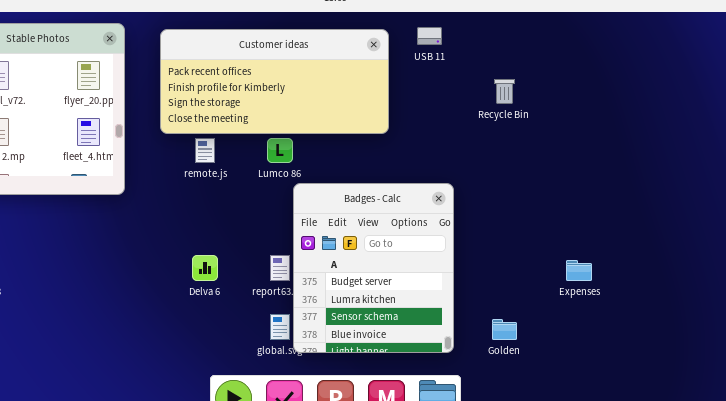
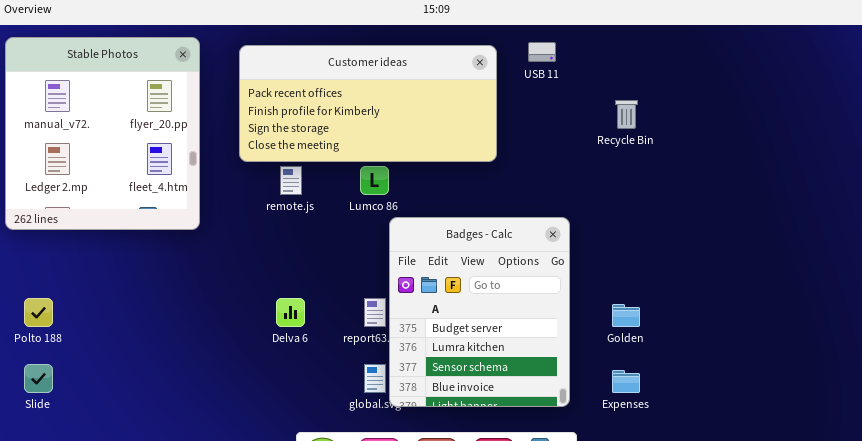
Expenses: [566,260,592,281] -> [612,370,640,393], moved
Golden: [492,319,517,340] -> [612,304,640,327], moved

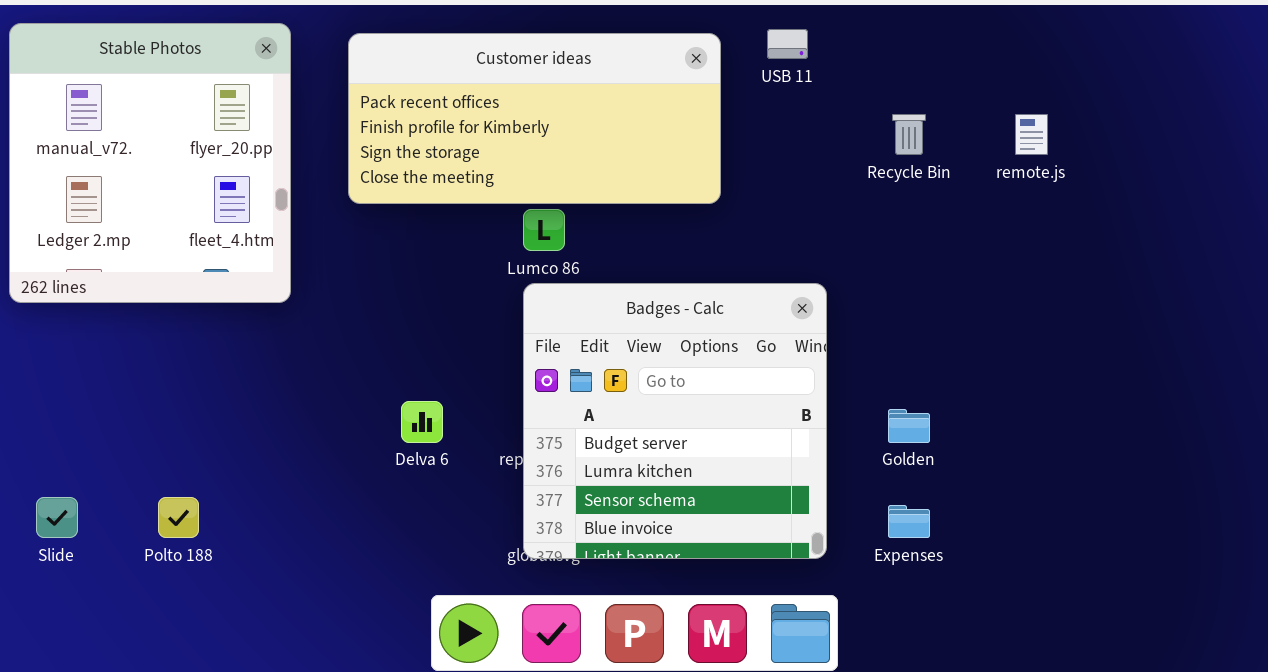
remote.js: [280,166,302,195] -> [1015,114,1048,155], moved
Badges - Calc: [389,217,570,407] -> [523,283,827,559], resized
Polto 188: [24,298,53,327] -> [158,497,199,538], moved

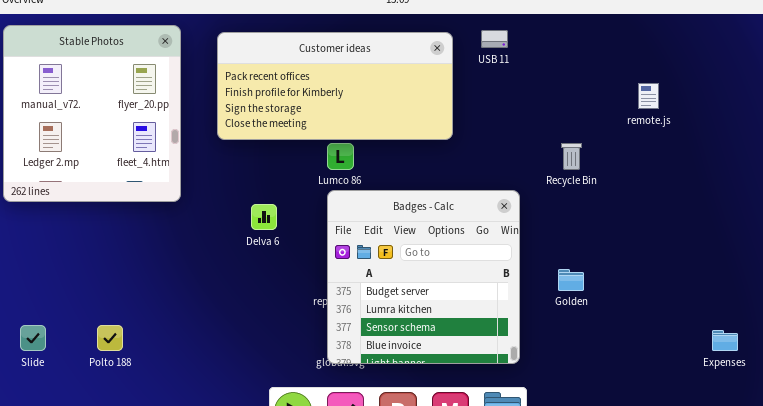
Recycle Bin: [892,114,926,155] -> [561,143,582,170], moved
Delva 6: [401,401,443,443] -> [251,204,277,230], moved
Expenses: [888,505,930,538] -> [712,330,738,351], moved

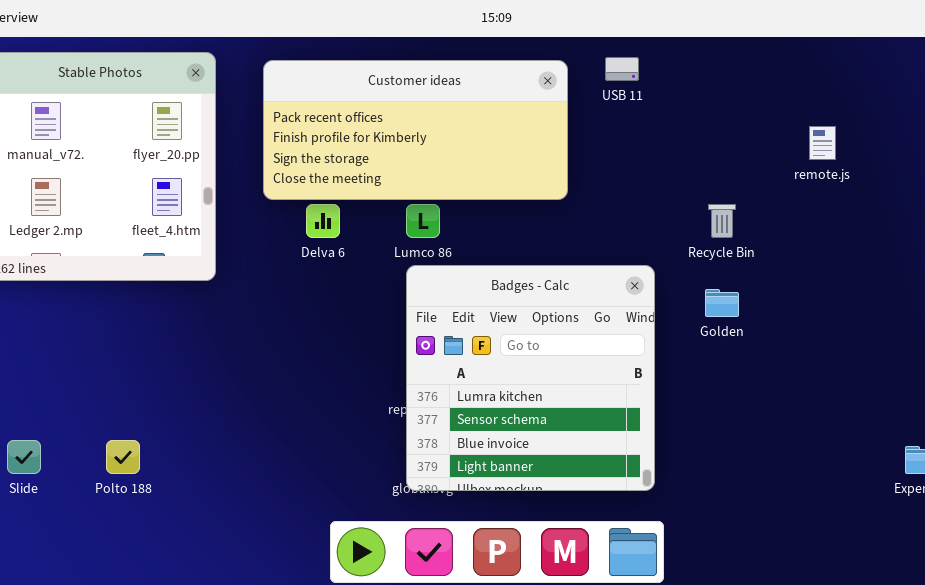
Badges - Calc: [327,190,520,364] -> [406,265,655,491], scrolled down 1 row
Delva 6: [251,204,277,230] -> [306,204,340,238], moved
Golden: [558,269,584,291] -> [705,289,739,317], moved

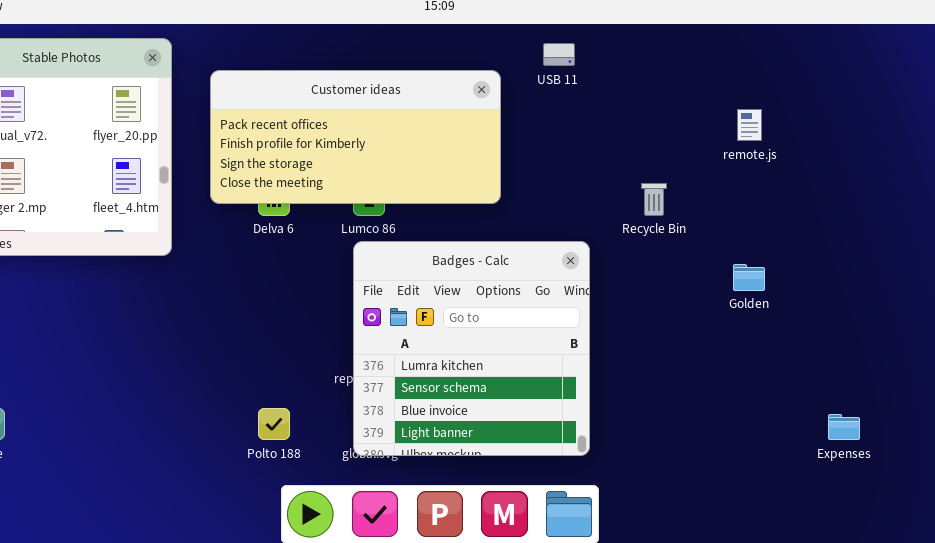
Customer ideas: [263,60,568,200] -> [210,70,501,204], moved
Golden: [705,289,739,317] -> [733,264,765,291], moved
Polto 188: [106,440,140,474] -> [258,408,290,440], moved

